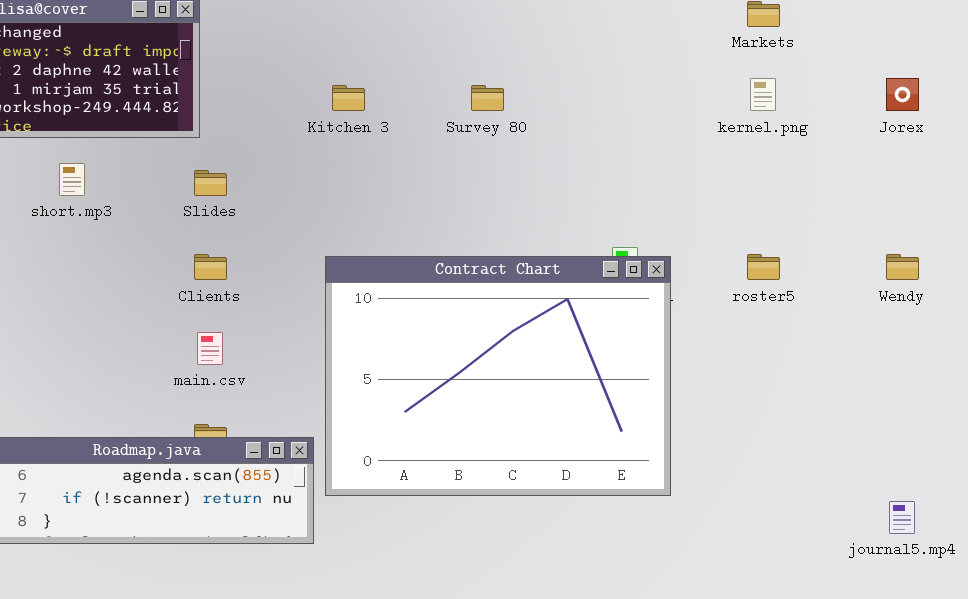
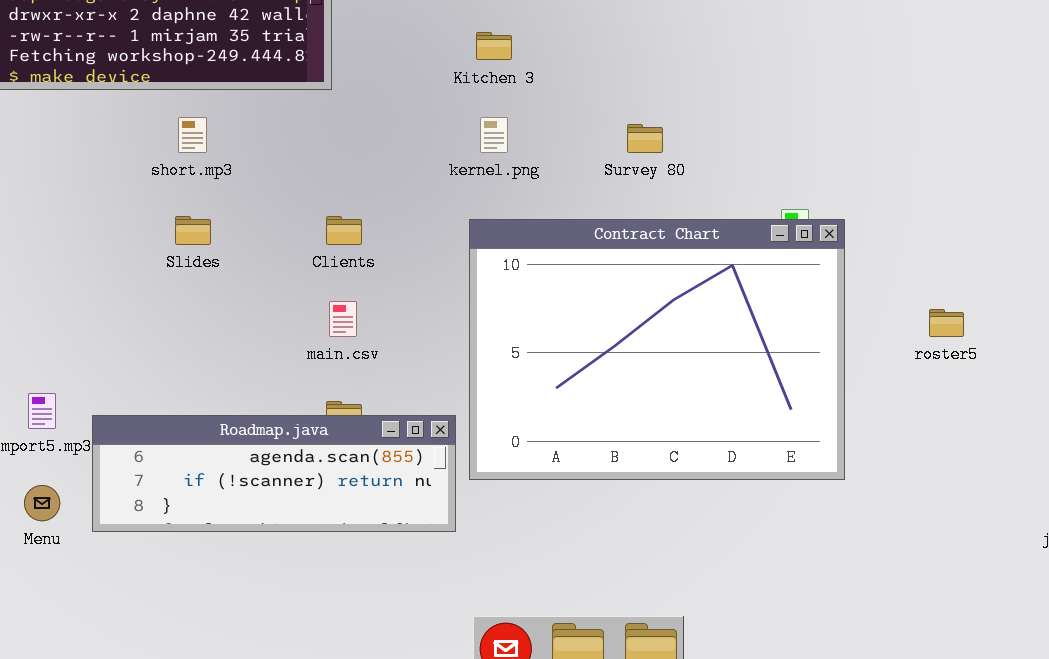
kernel.png: [750,78,776,111] -> [480,117,508,153], moved
Survey 80: [471,85,504,111] -> [627,124,663,153], moved
Slides: [194,170,227,196] -> [175,216,211,245], moved
roster5: [747,254,780,280] -> [929,309,964,337], moved

